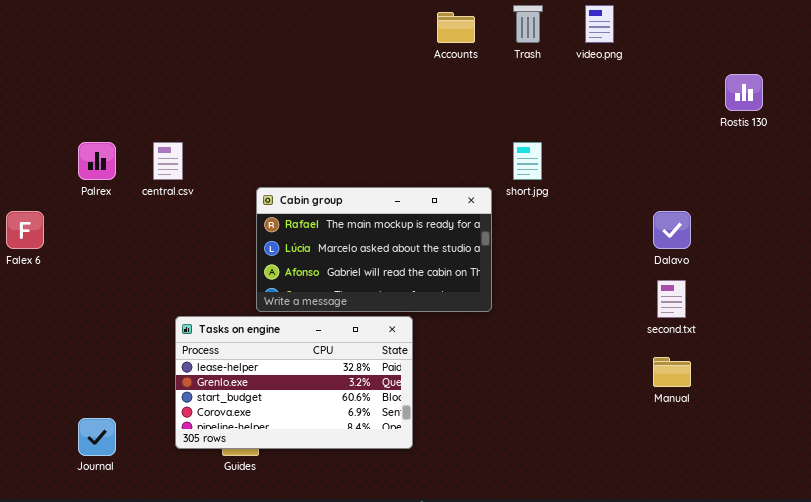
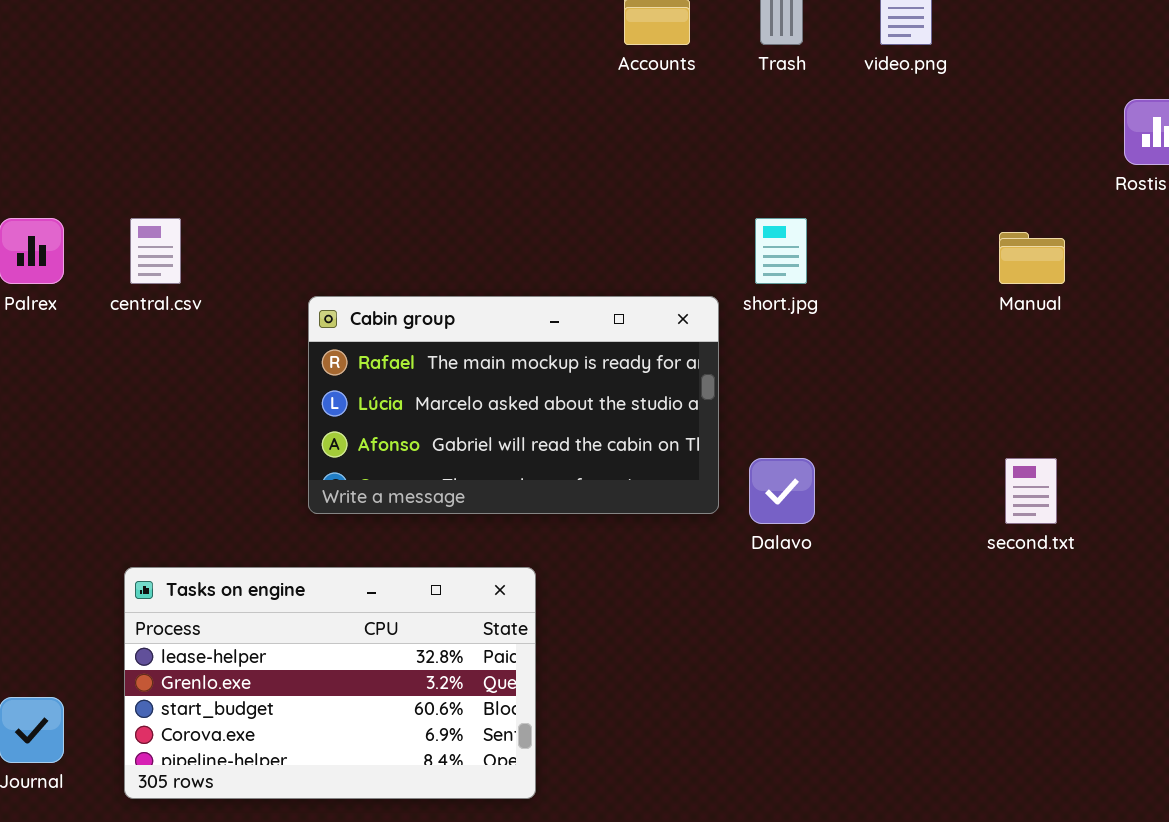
Dalavo: [653,211,691,249] -> [749,458,815,524], moved
Tasks on engine: [175,316,413,449] -> [124,567,536,799], moved
Manual: [653,357,691,387] -> [999,232,1065,284], moved

